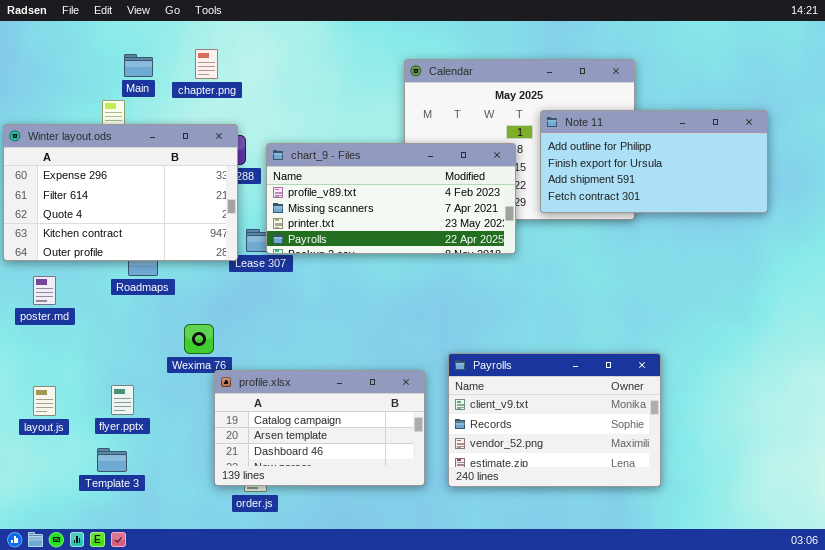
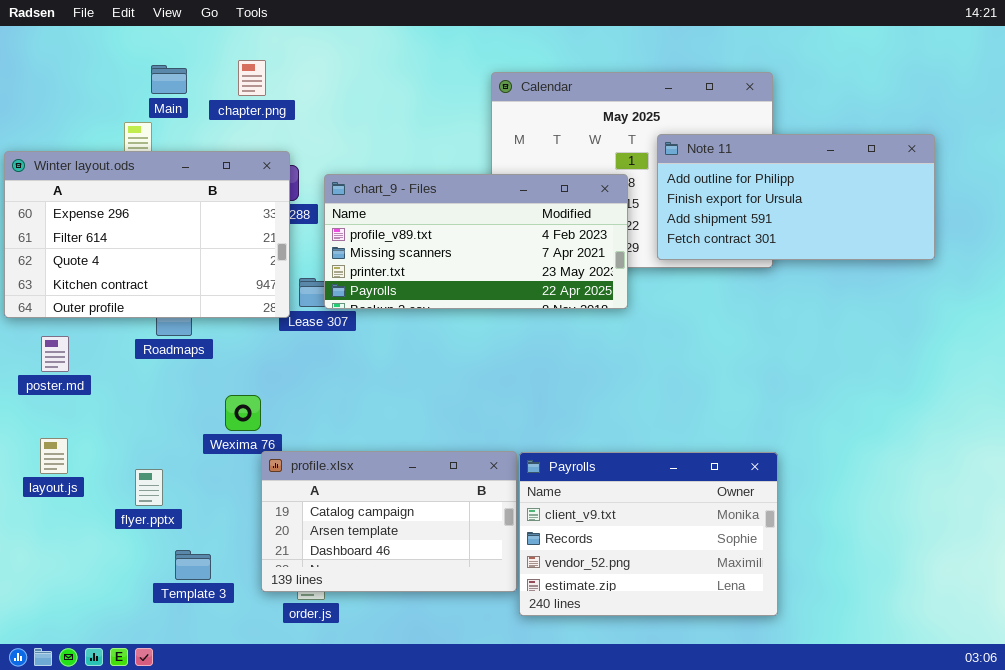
Payrolls: [448,353,661,487] -> [519,452,778,616], moved
layout.js: [33,386,56,416] -> [40,438,68,474], moved
Template 3: [97,448,127,472] -> [175,550,211,580], moved

